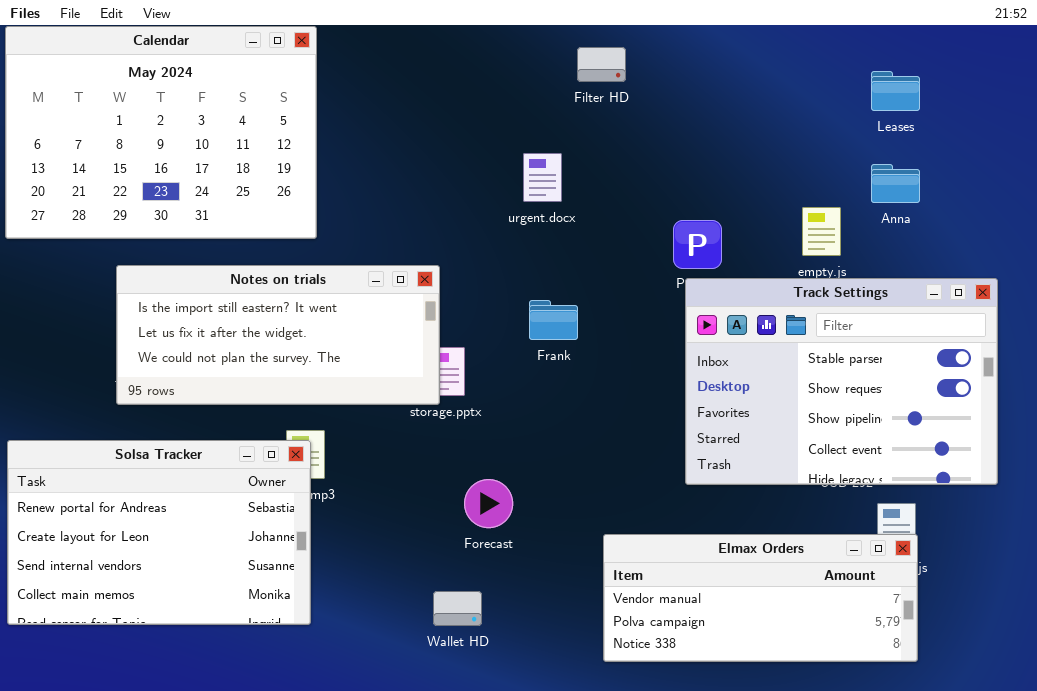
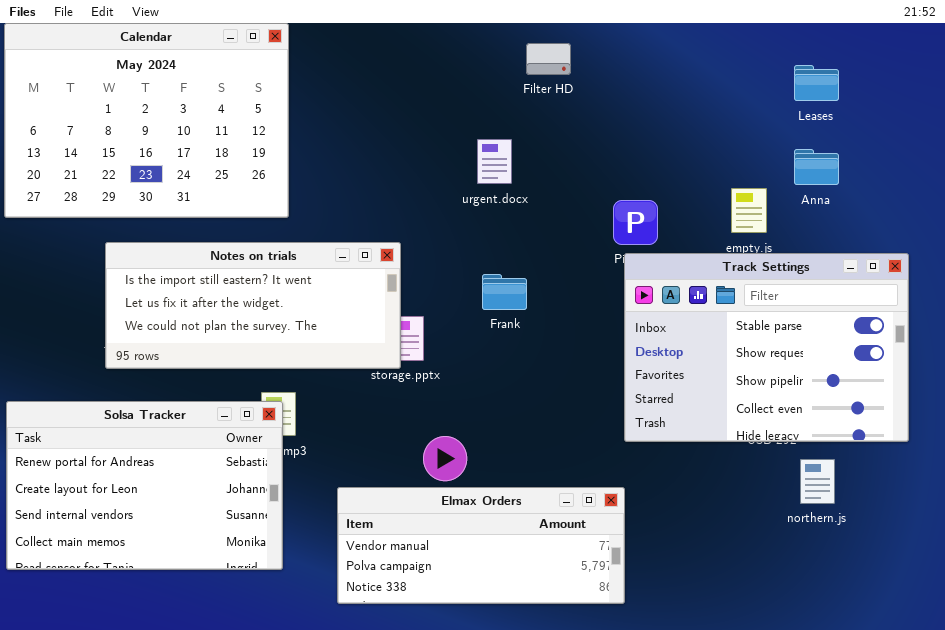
Elmax Orders: [603,534,918,662] -> [337,487,625,604], moved

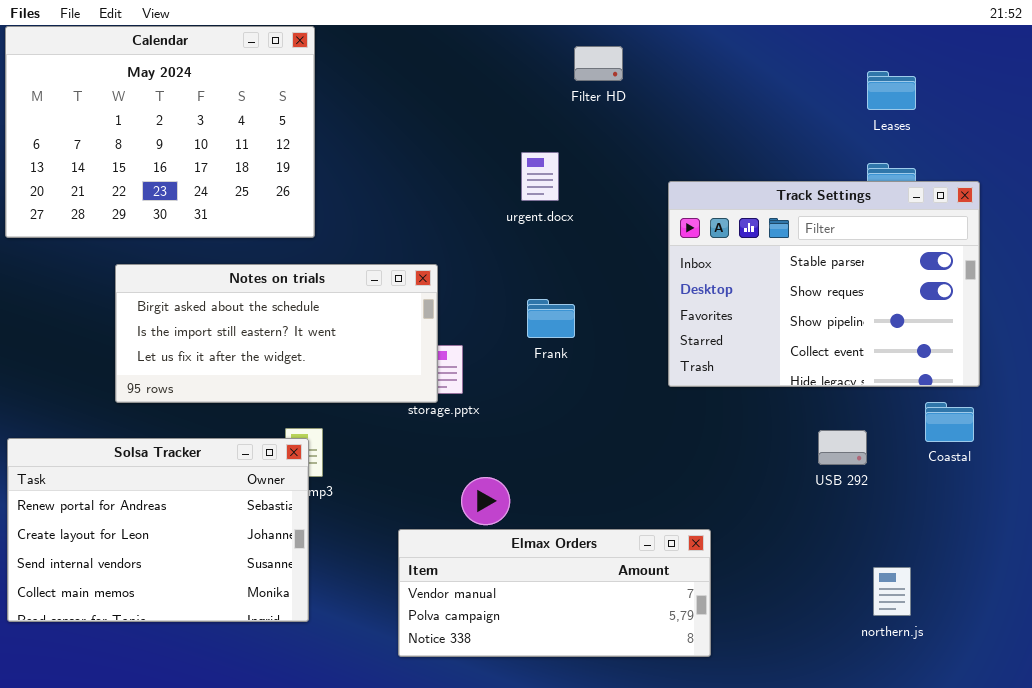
Notes on trials: [105,242,401,369] -> [115,264,438,403], scrolled up 1 row
Track Settings: [624,253,909,442] -> [668,181,980,387], moved
northern.js: [800,459,835,504] -> [873,567,911,616], moved
Elmax Orders: [337,487,625,604] -> [398,529,711,657], moved

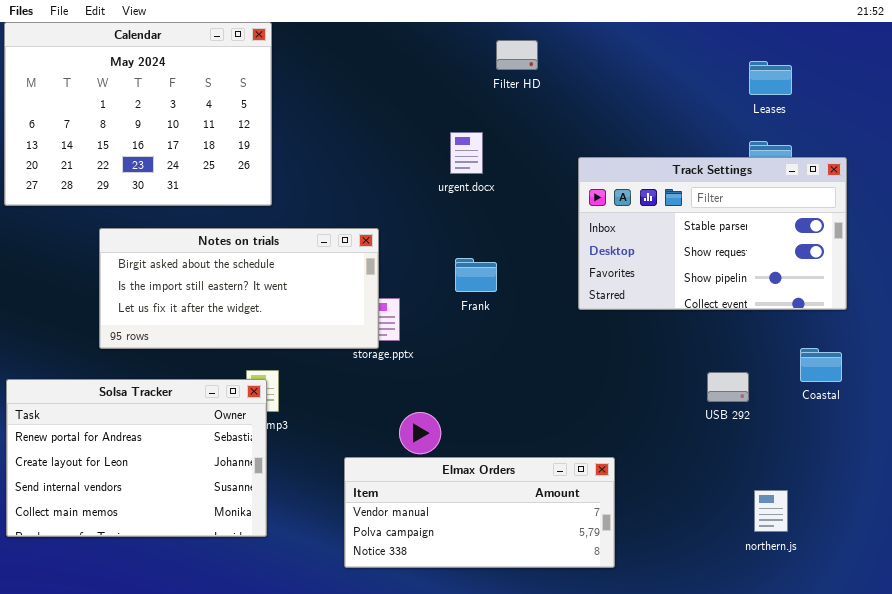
Track Settings: [668,181,980,387] -> [578,157,847,310], resized

